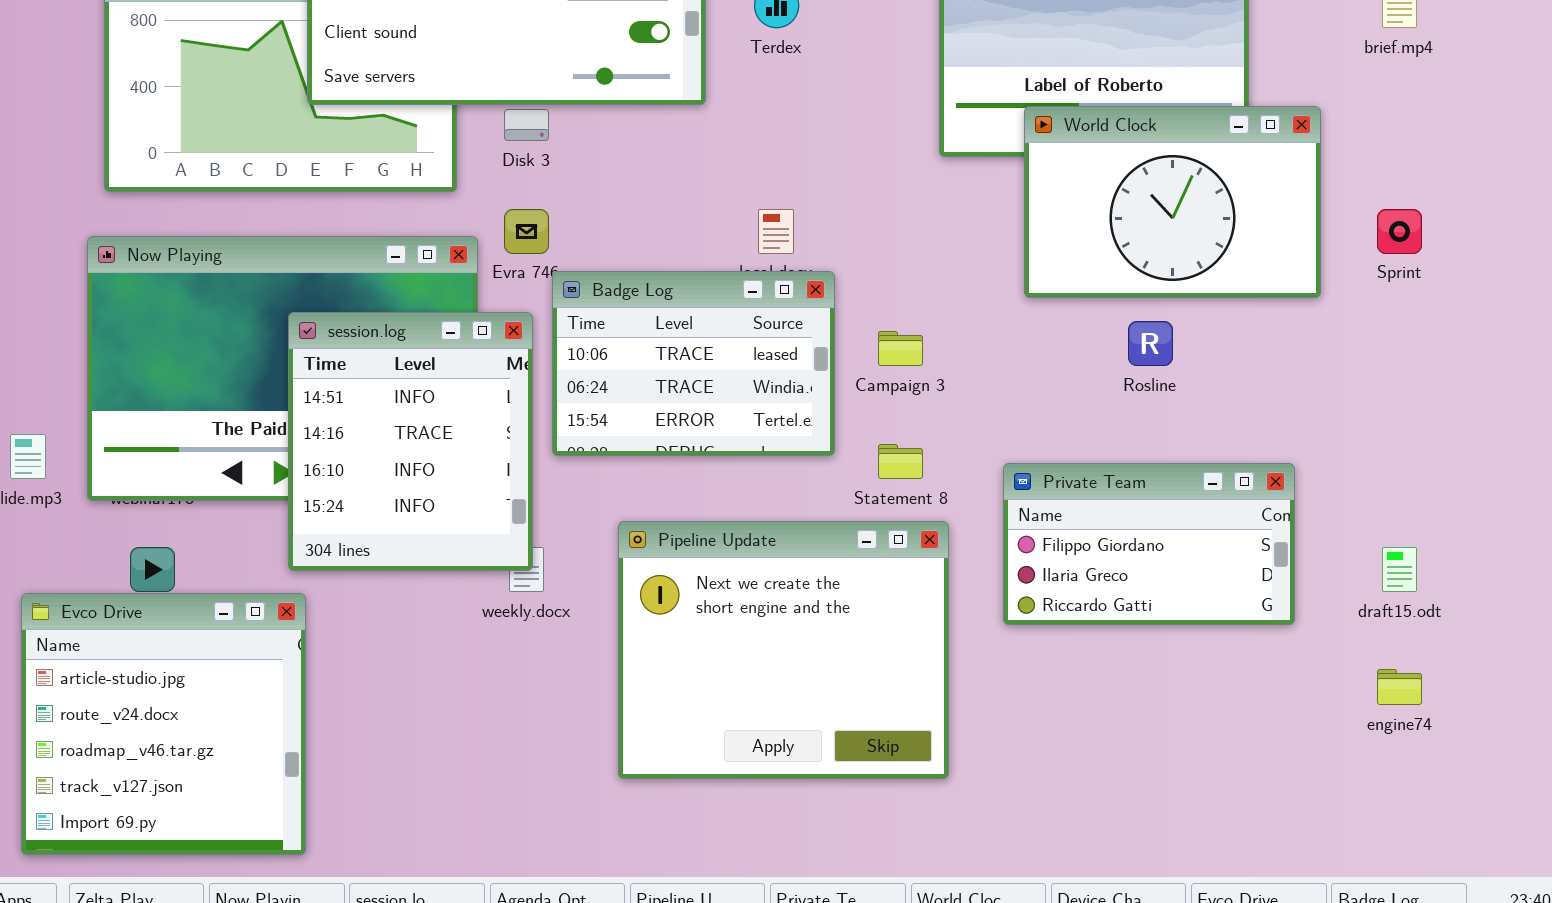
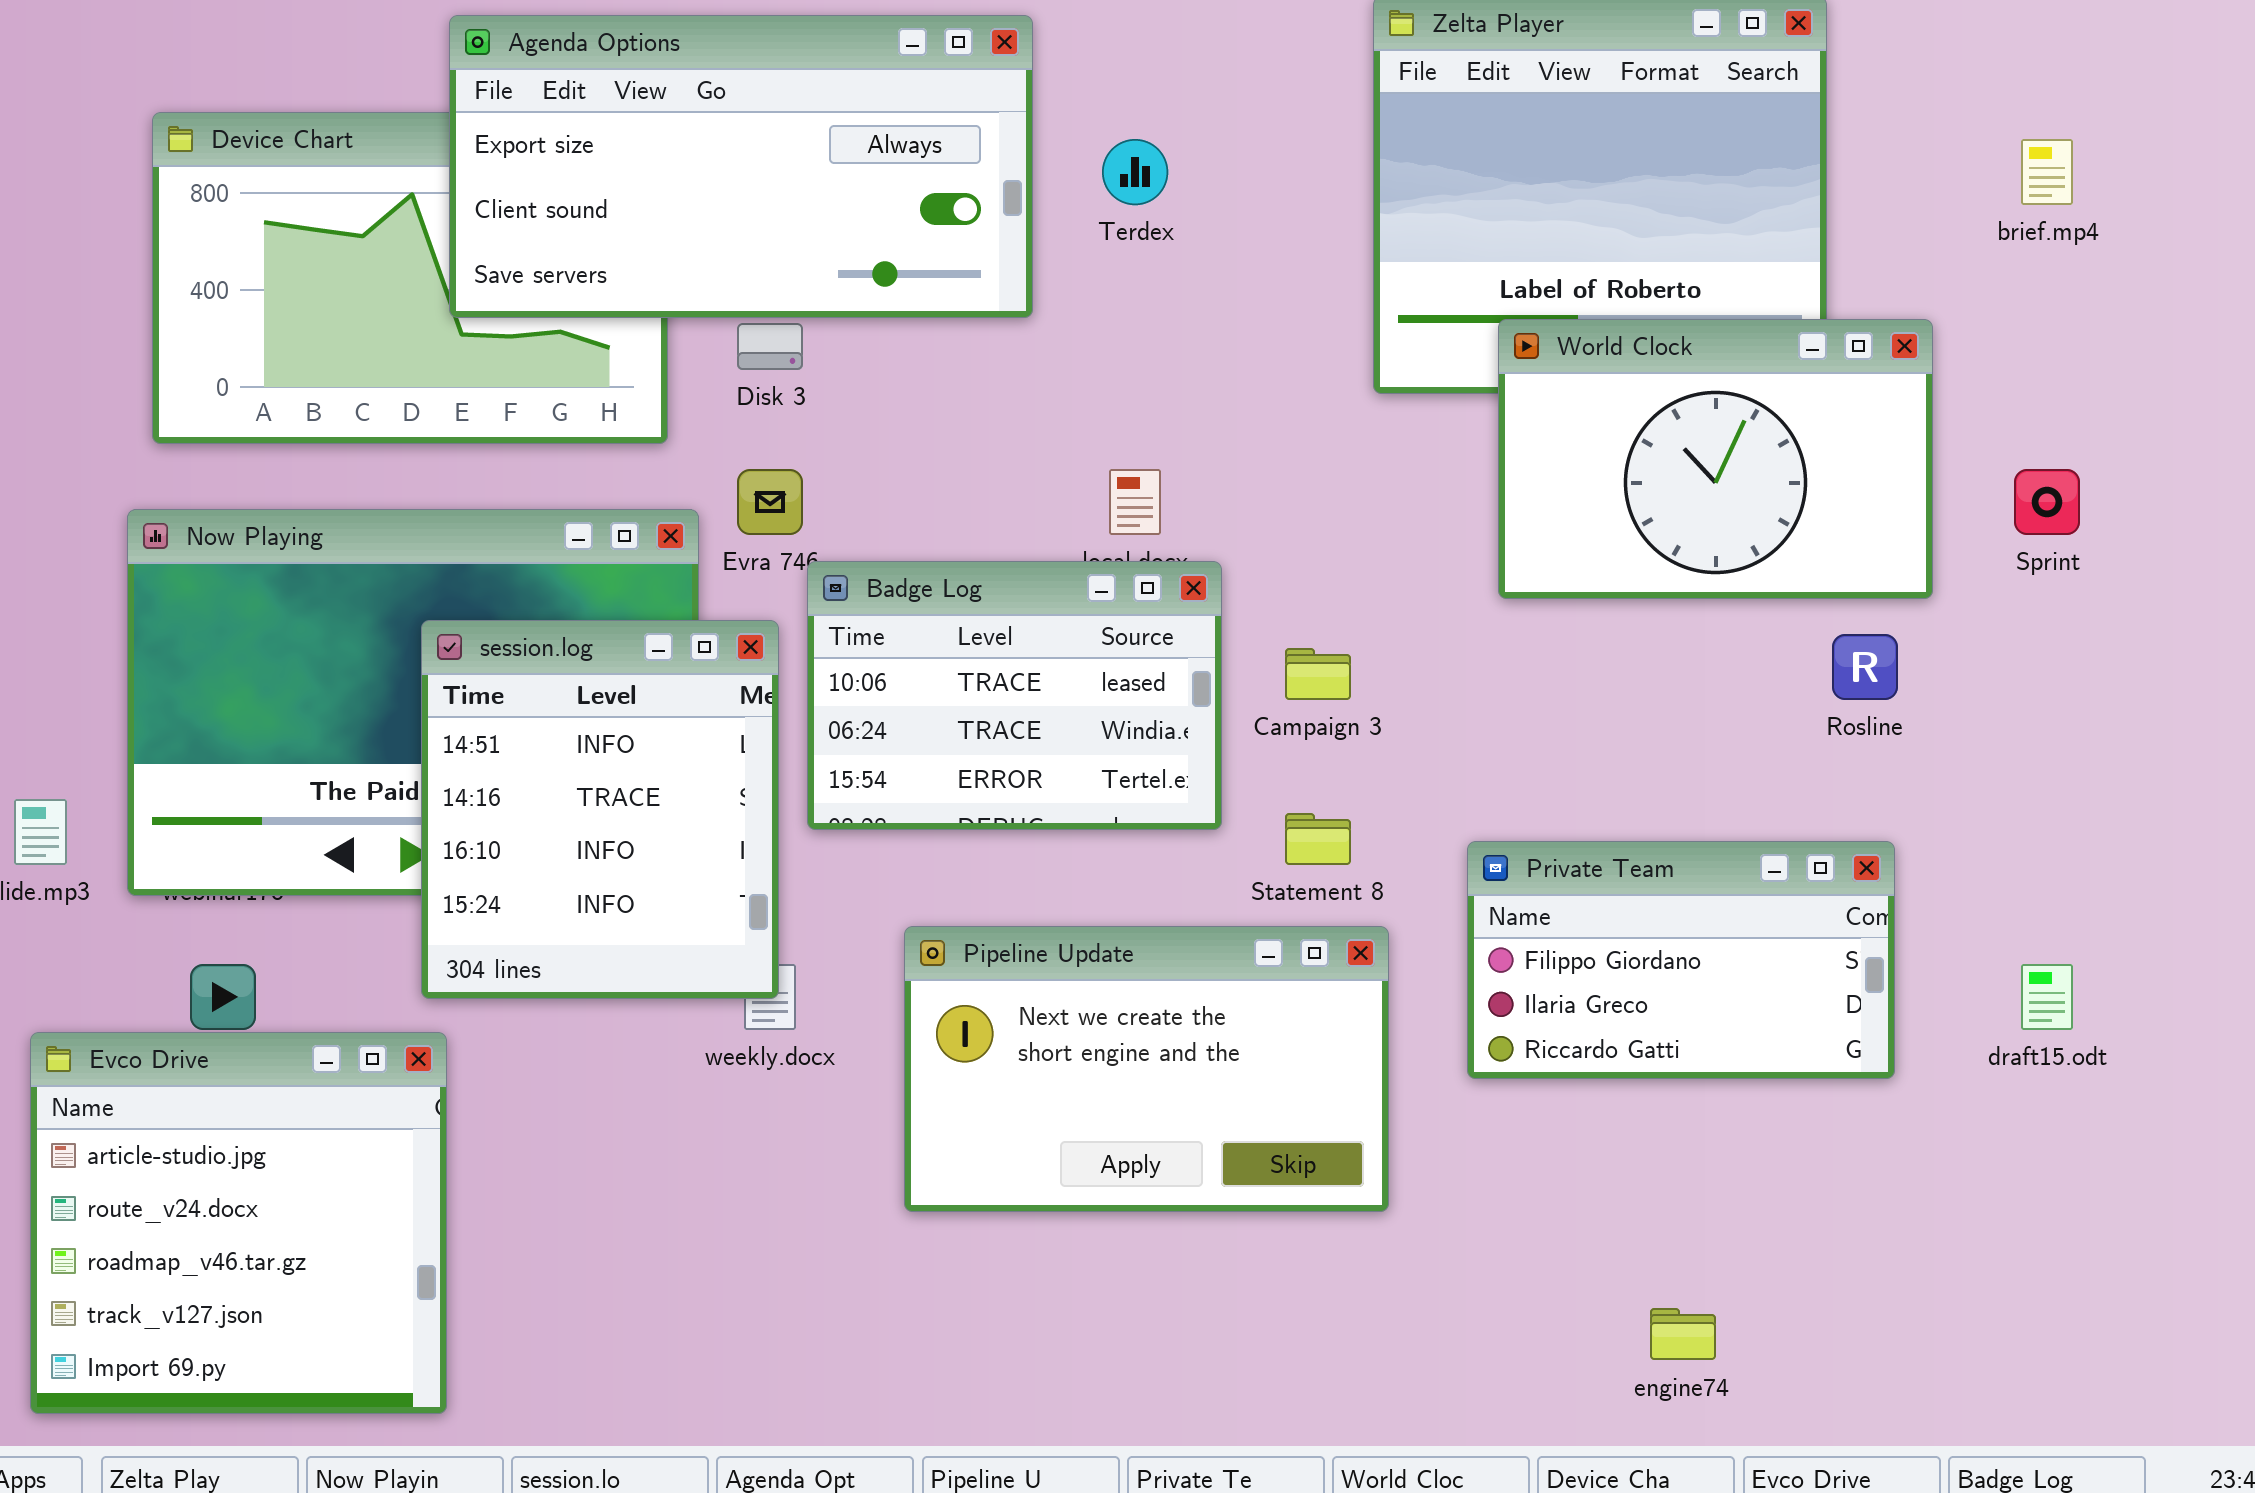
Rosline: [1128,321,1173,366] -> [1832,634,1898,700], moved
Pipeline Update: [618,521,949,779] -> [904,926,1389,1212], resized
engine74: [1377,669,1422,705] -> [1650,1308,1716,1360], moved

